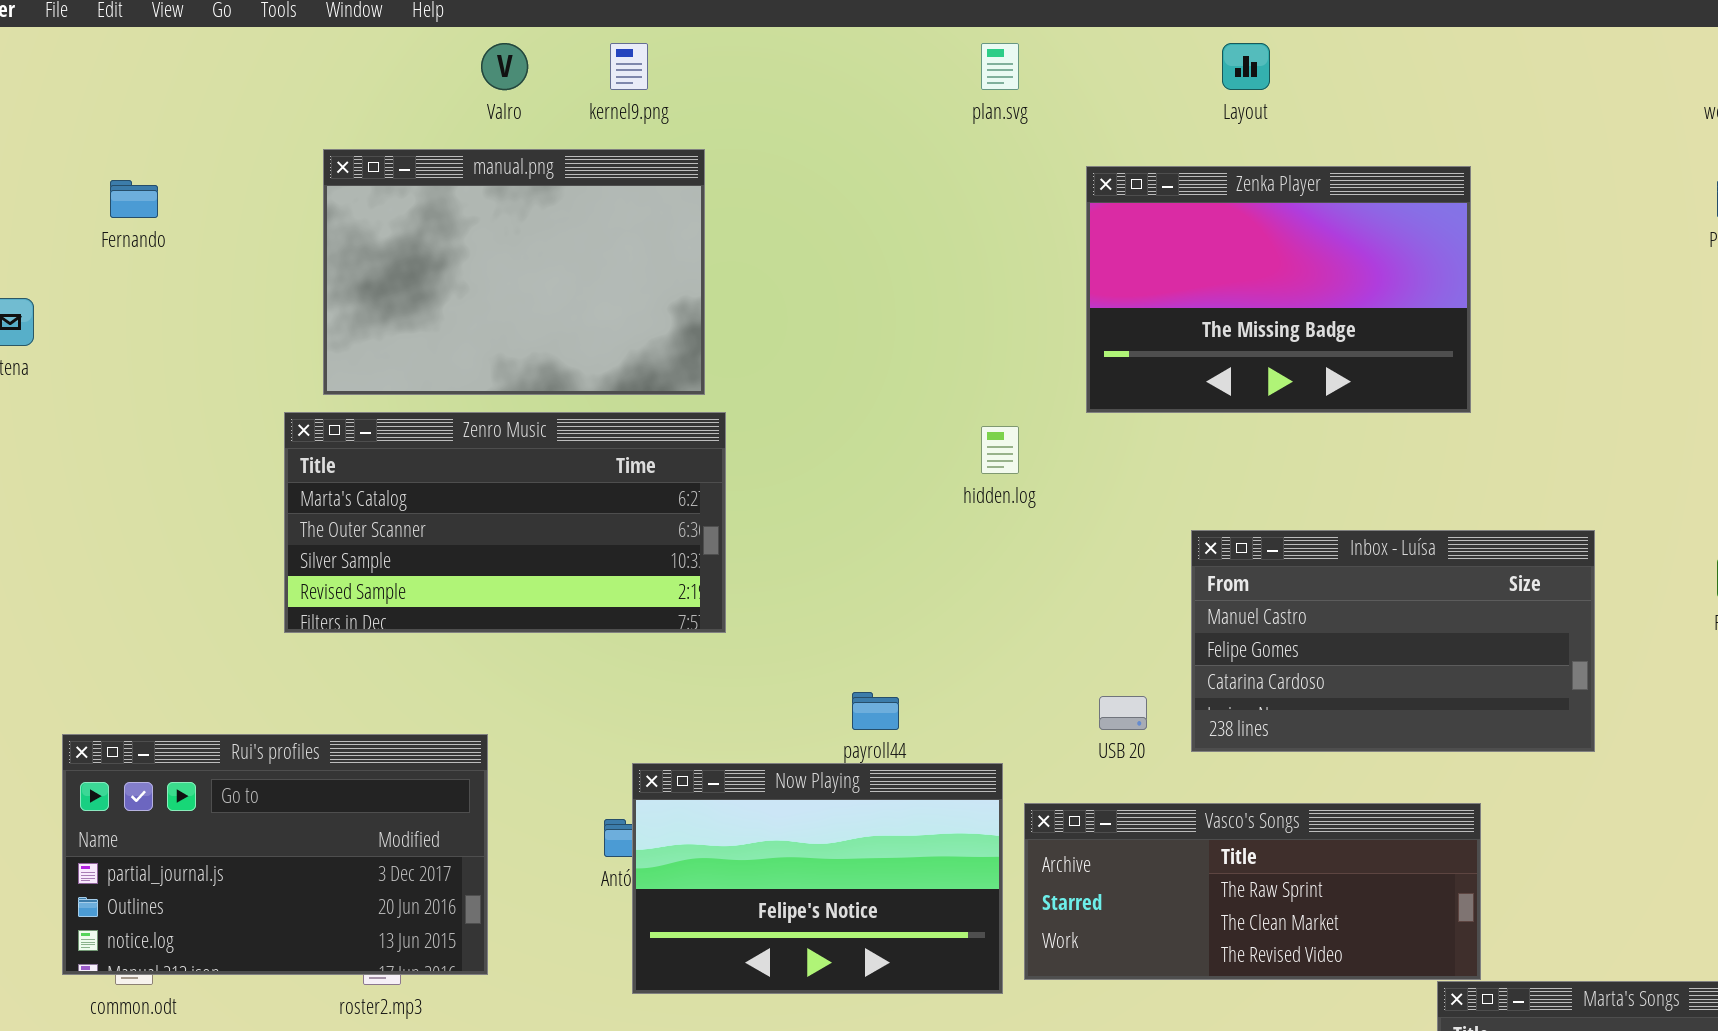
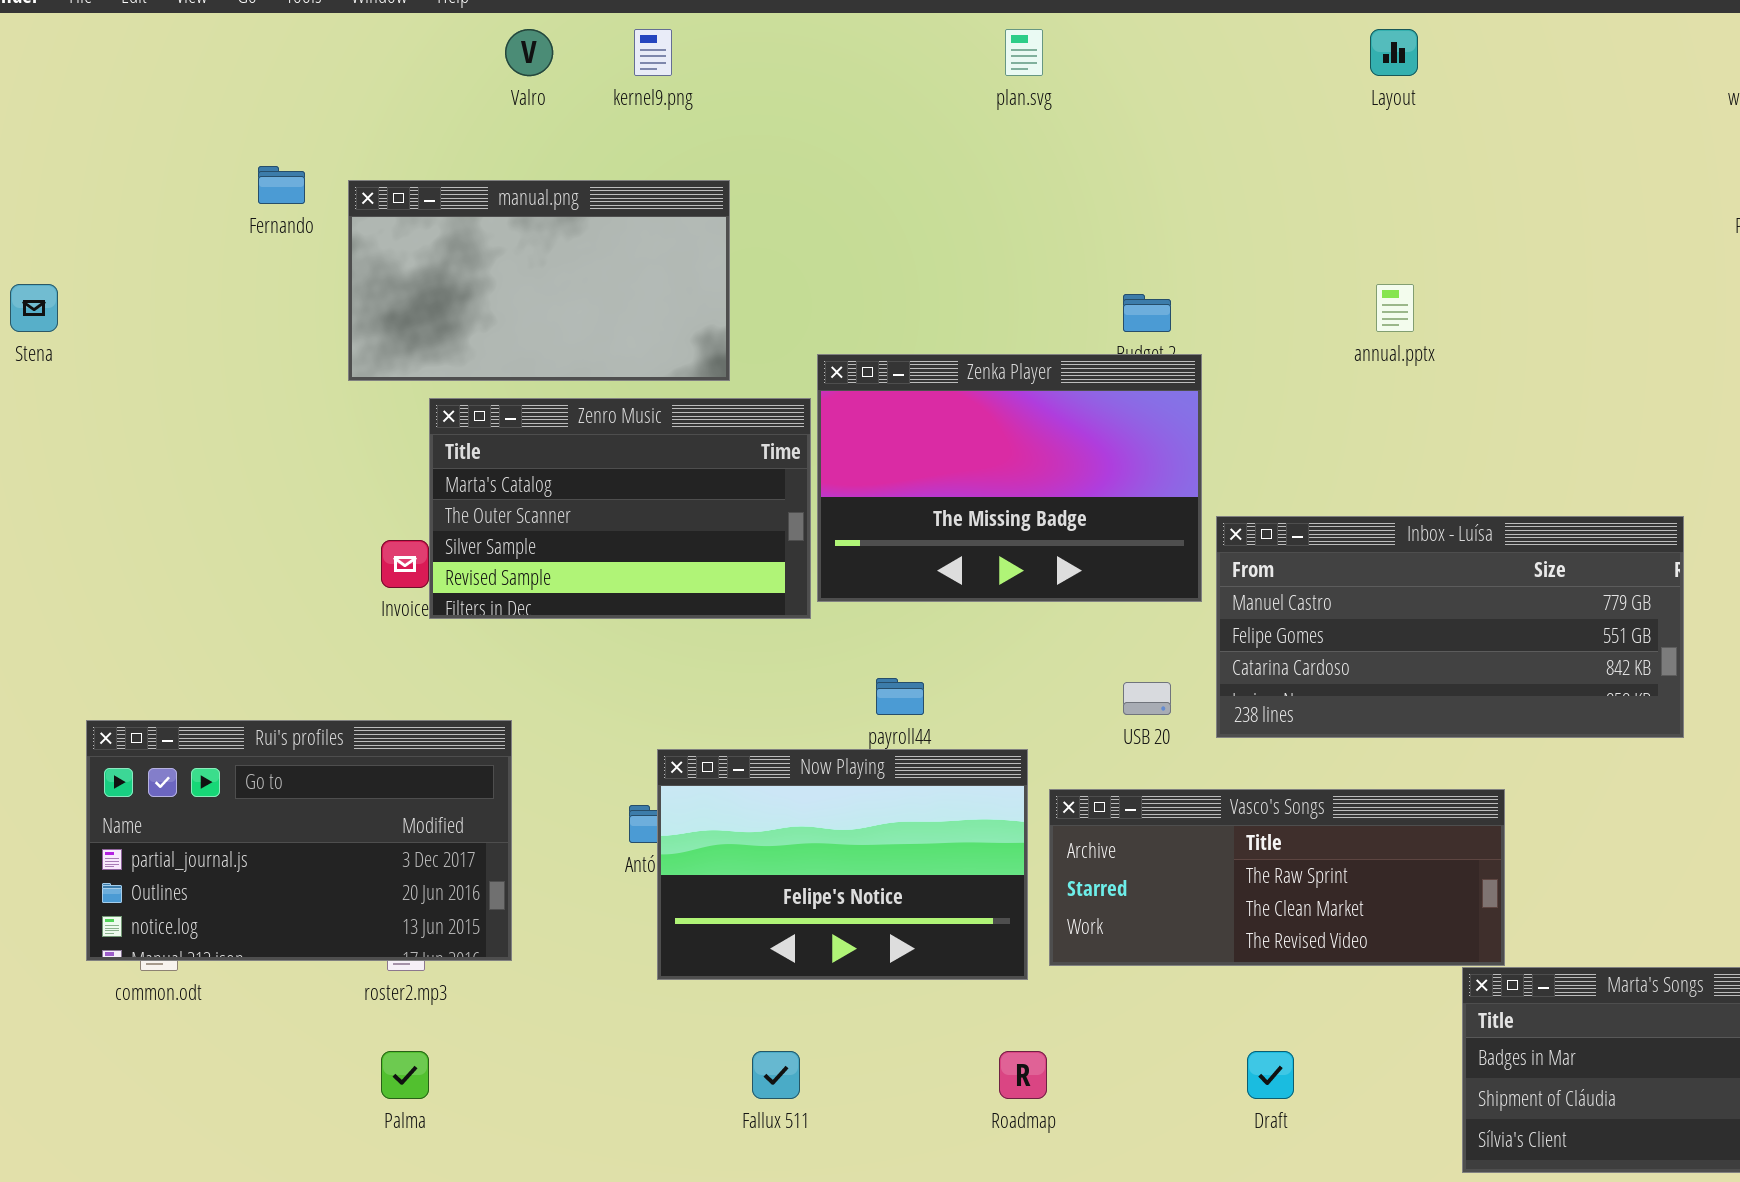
Layout: [1222,43,1270,90] -> [1370,29,1418,76], moved
manual.png: [323,149,705,395] -> [348,180,730,381], resized
Zenka Player: [1086,166,1471,413] -> [817,354,1202,602], moved
Fernando: [110,180,158,218] -> [258,166,305,204], moved
Zenro Music: [284,412,726,633] -> [429,398,811,619], moved, resized
Inbox - Luísa: [1191,530,1595,752] -> [1216,516,1684,738], resized

